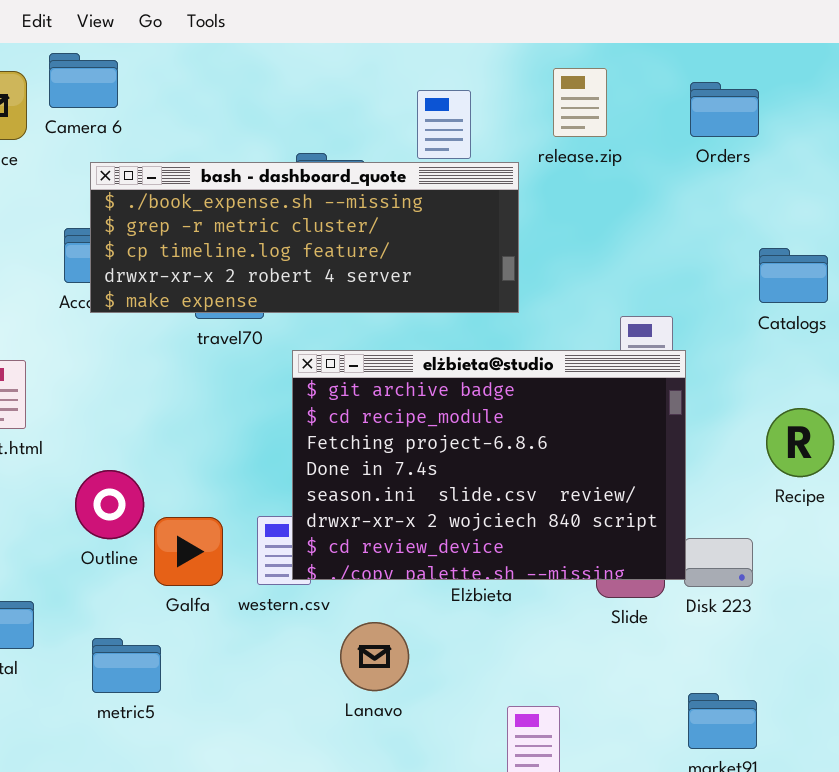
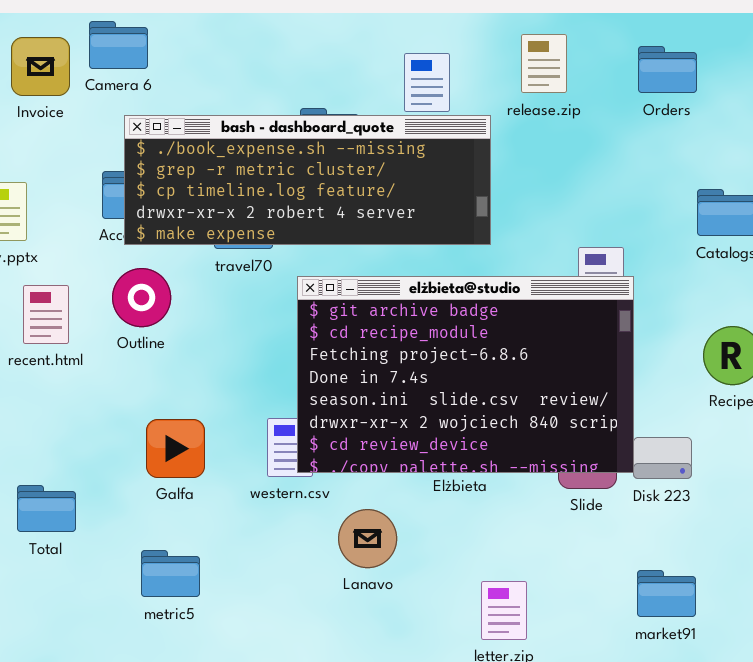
Outline: [75,470,144,539] -> [112,268,171,327], moved
Galfa: [154,517,223,586] -> [146,419,205,478], moved
metric5: [92,638,161,693] -> [141,550,200,597], moved

